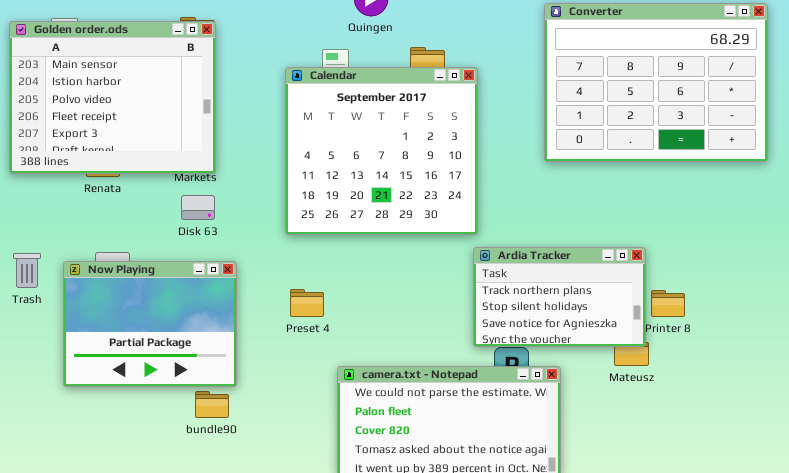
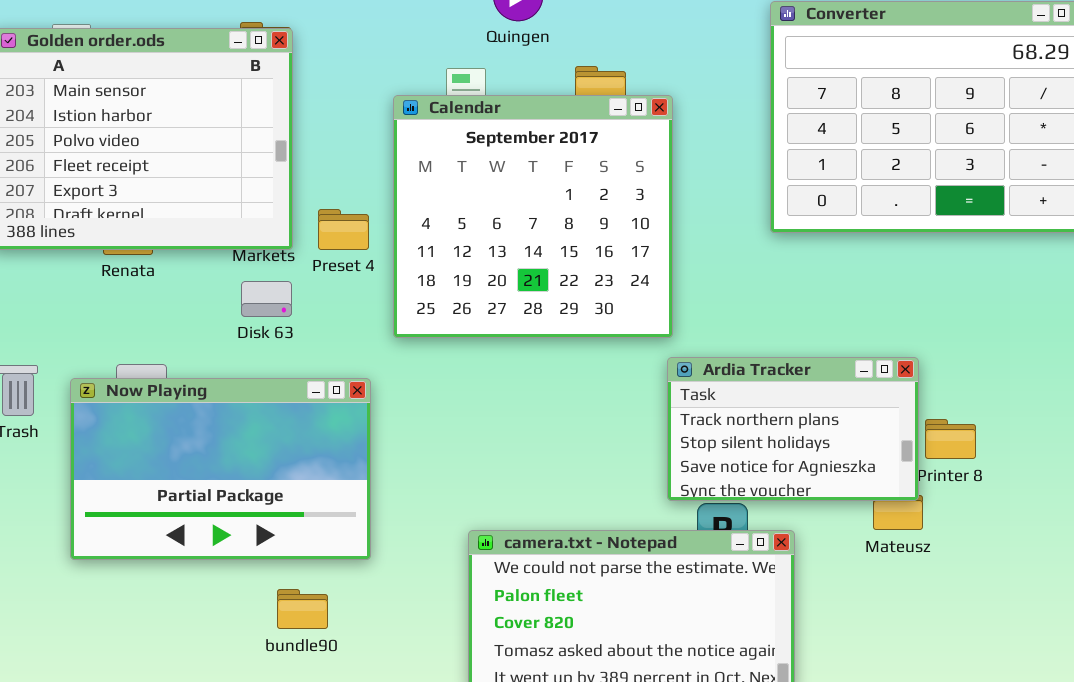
Now Playing: [63,261,237,387] -> [70,378,371,560], resized
Preset 4: [290,289,324,317] -> [318,209,369,250], moved
bundle90: [195,391,229,418] -> [277,589,328,629], moved

